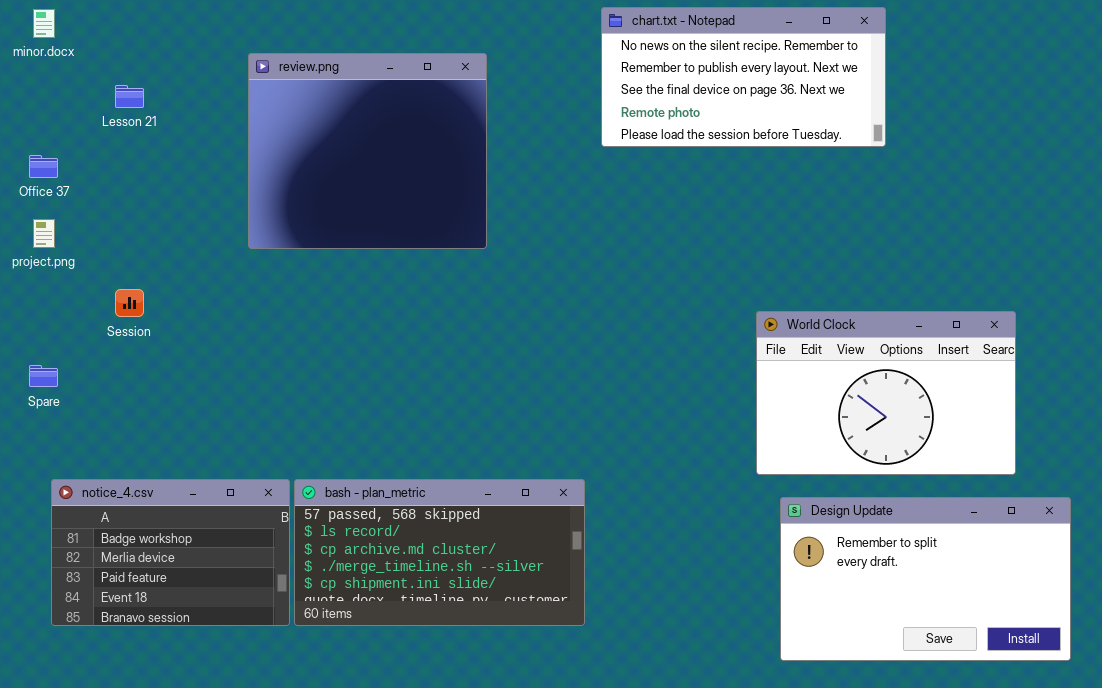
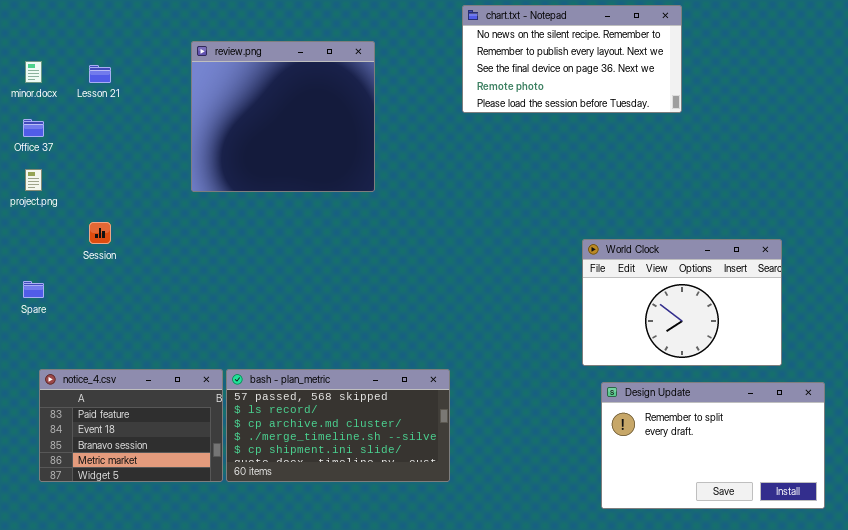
minor.docx: [33,9,55,38] -> [25,61,42,83], moved
notice_4.csv: [51,479,290,626] -> [39,369,223,482], scrolled down 2 rows

